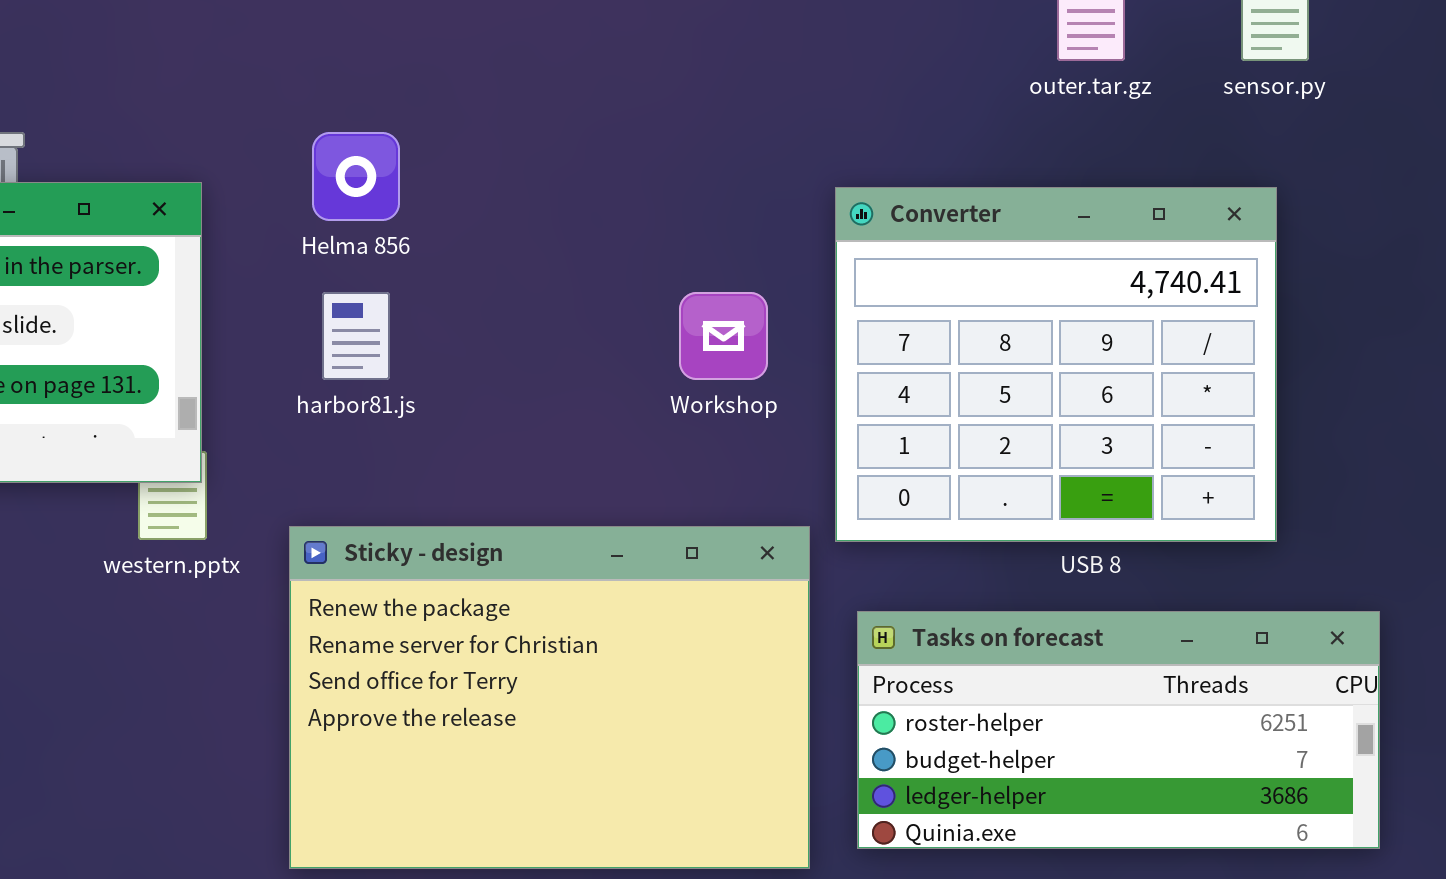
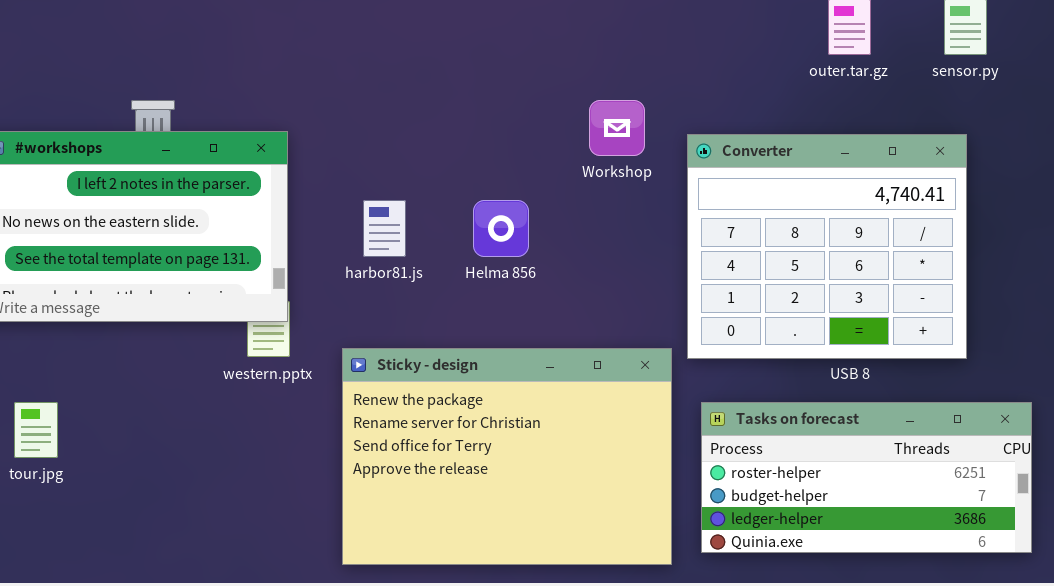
Helma 856: [312,132,400,221] -> [473,200,529,257], moved
Workshop: [679,292,768,380] -> [589,100,645,156], moved

